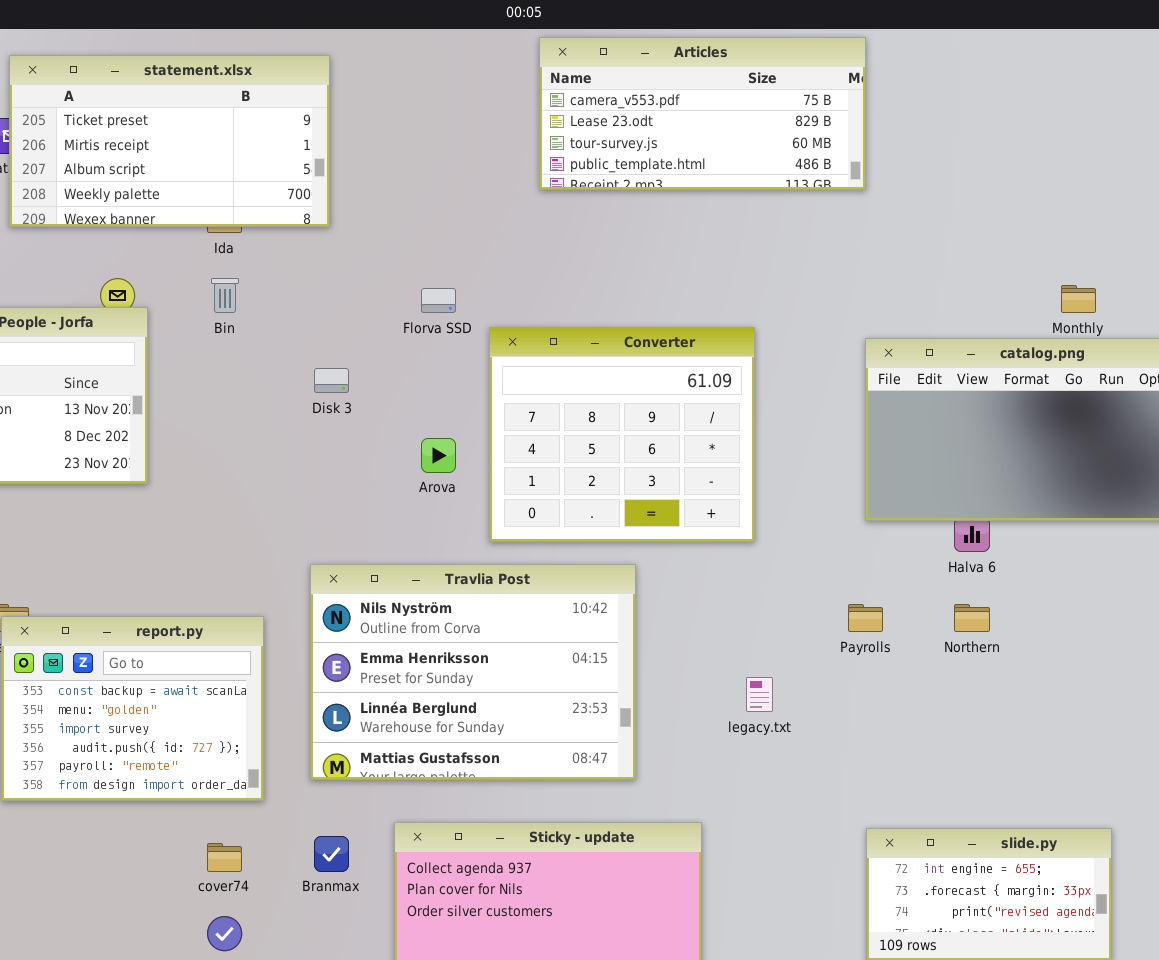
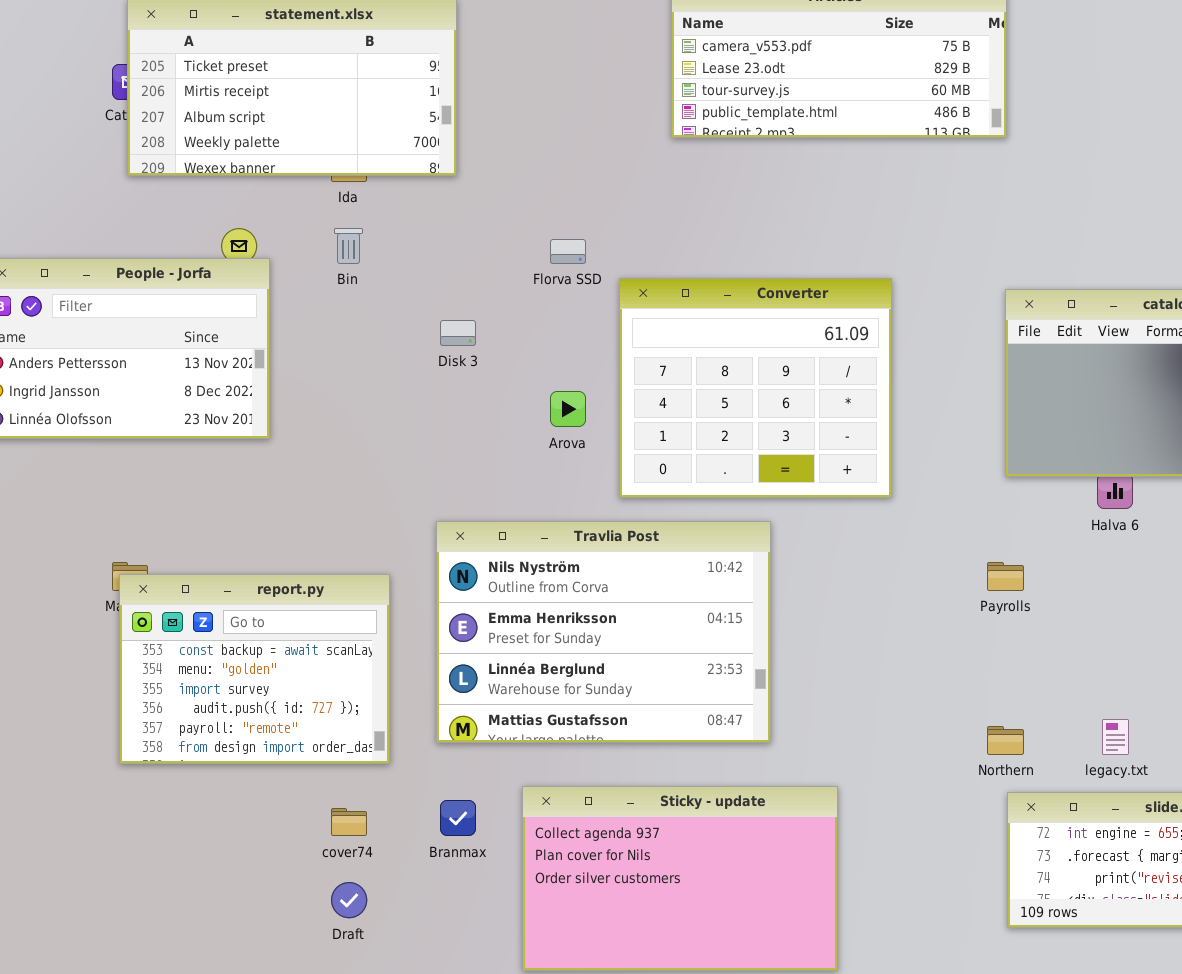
Northern: [954,604,990,632] -> [987,726,1024,755], moved
legacy.txt: [746,677,773,712] -> [1102,719,1129,755], moved

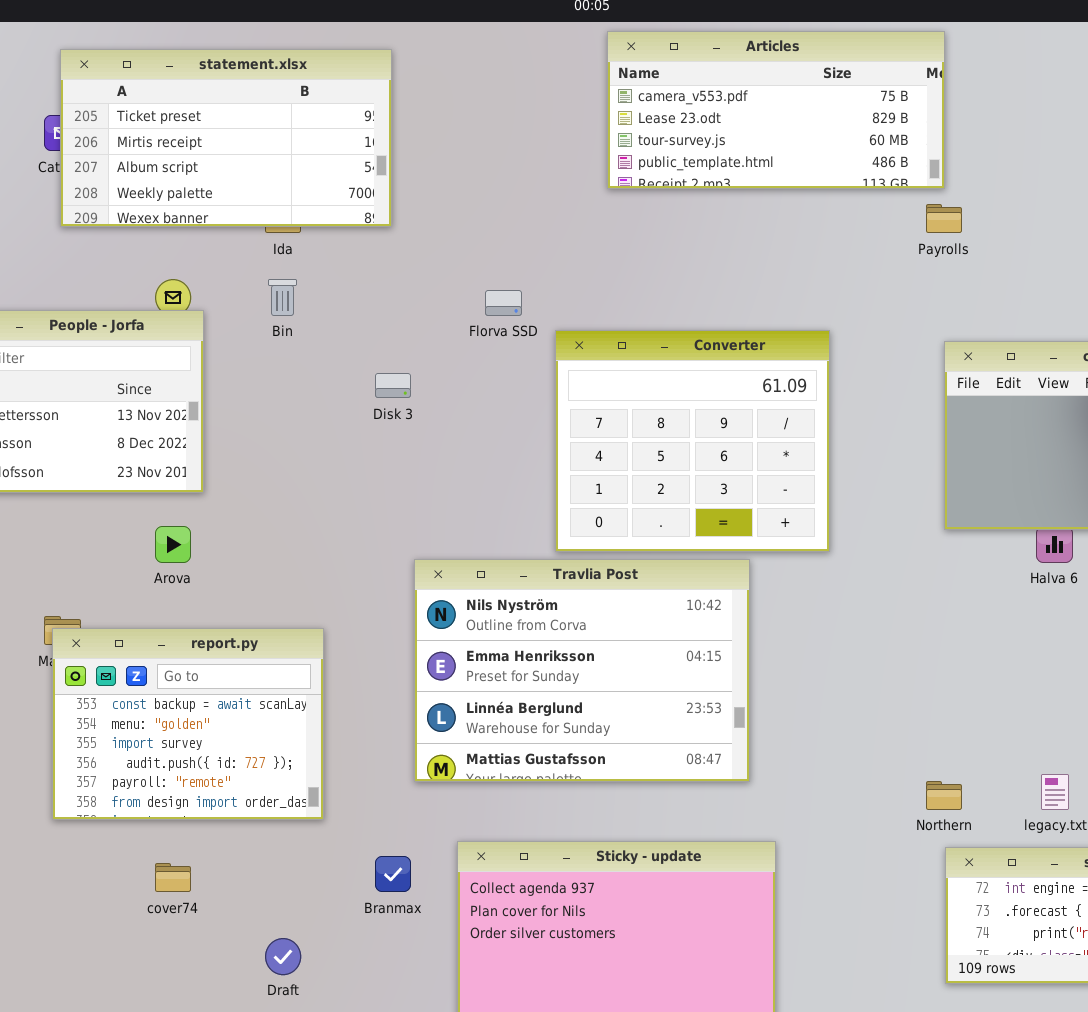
Arova: [550,391,586,427] -> [155,526,191,563], moved
Travlia Post: [436,521,771,743] -> [414,559,750,782], moved
Payrolls: [987,562,1024,591] -> [926,204,962,233], moved
cover74: [331,808,367,836] -> [155,863,191,892], moved

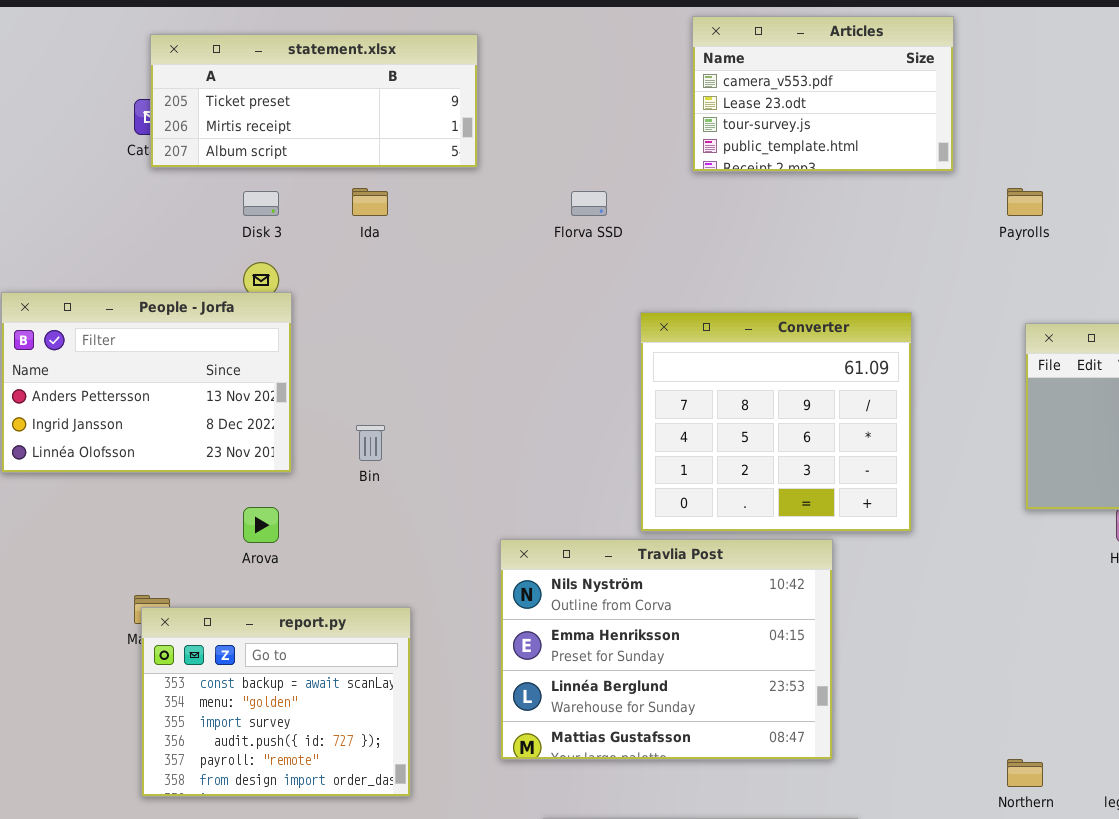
Articles: [607,31,945,189] -> [692,16,954,172], resized
statement.xlsx: [60,49,392,227] -> [150,34,478,168], resized
Bin: [268,279,297,316] -> [356,425,385,461], moved
Florva SSD: [485,290,522,316] -> [571,191,607,216], moved
Disk 3: [375,373,411,398] -> [243,191,279,216], moved

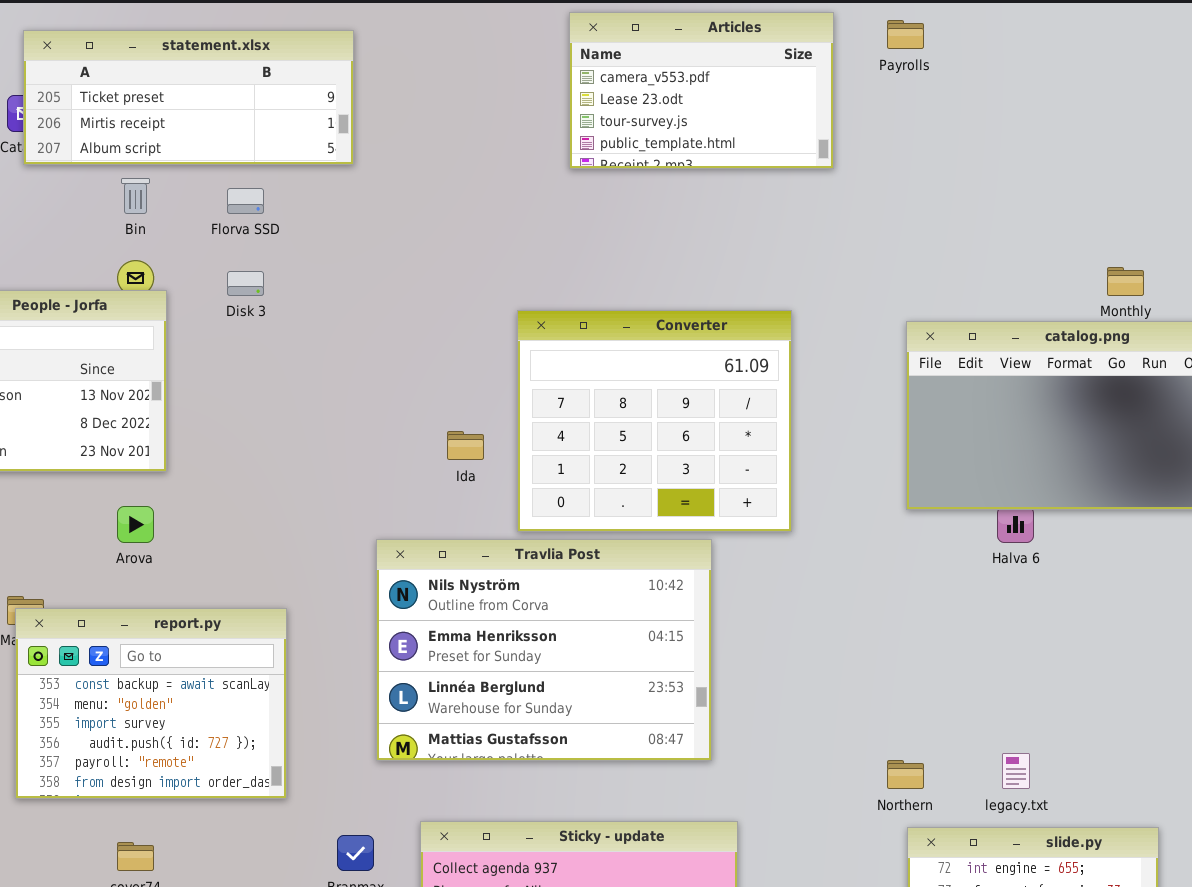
Ida: [352,188,388,216] -> [447,431,484,460], moved
Payrolls: [1007,188,1043,216] -> [887,20,924,49], moved
Disk 3: [243,191,279,216] -> [227,271,264,296], moved
Florva SSD: [571,191,607,216] -> [227,188,264,214], moved
Bin: [356,425,385,461] -> [121,178,150,214], moved

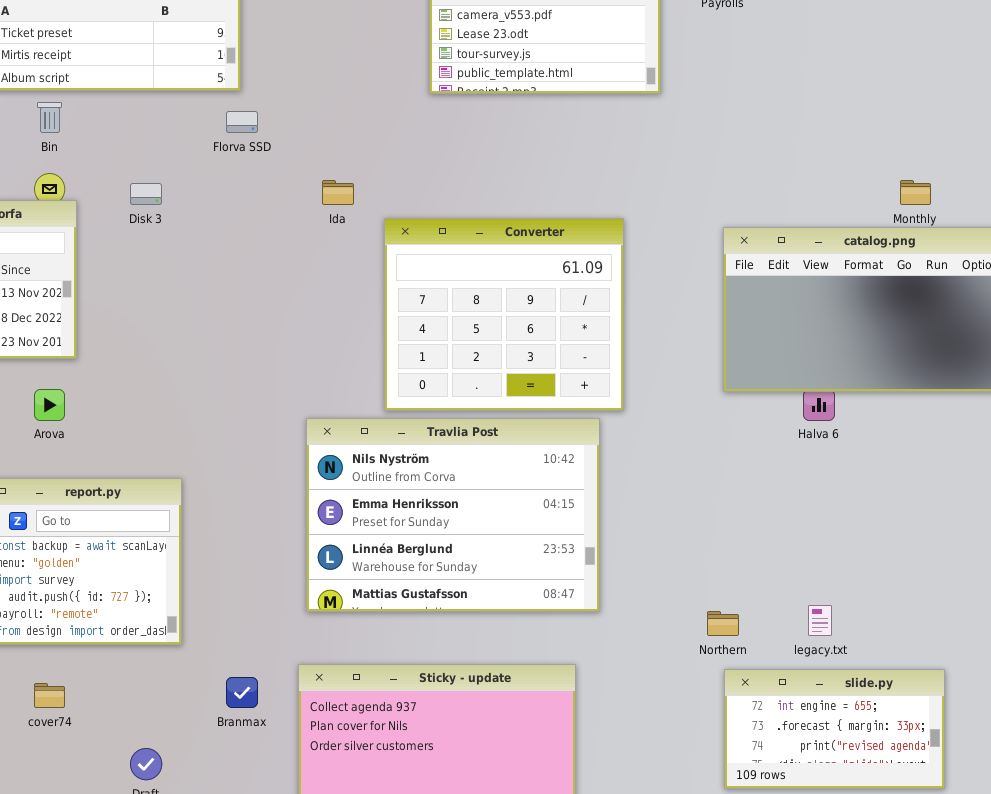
Florva SSD: [227,188,264,214] -> [226,111,258,133], moved
Ida: [447,431,484,460] -> [322,180,354,205], moved
Travlia Post: [376,539,712,761] -> [306,418,600,612], moved

